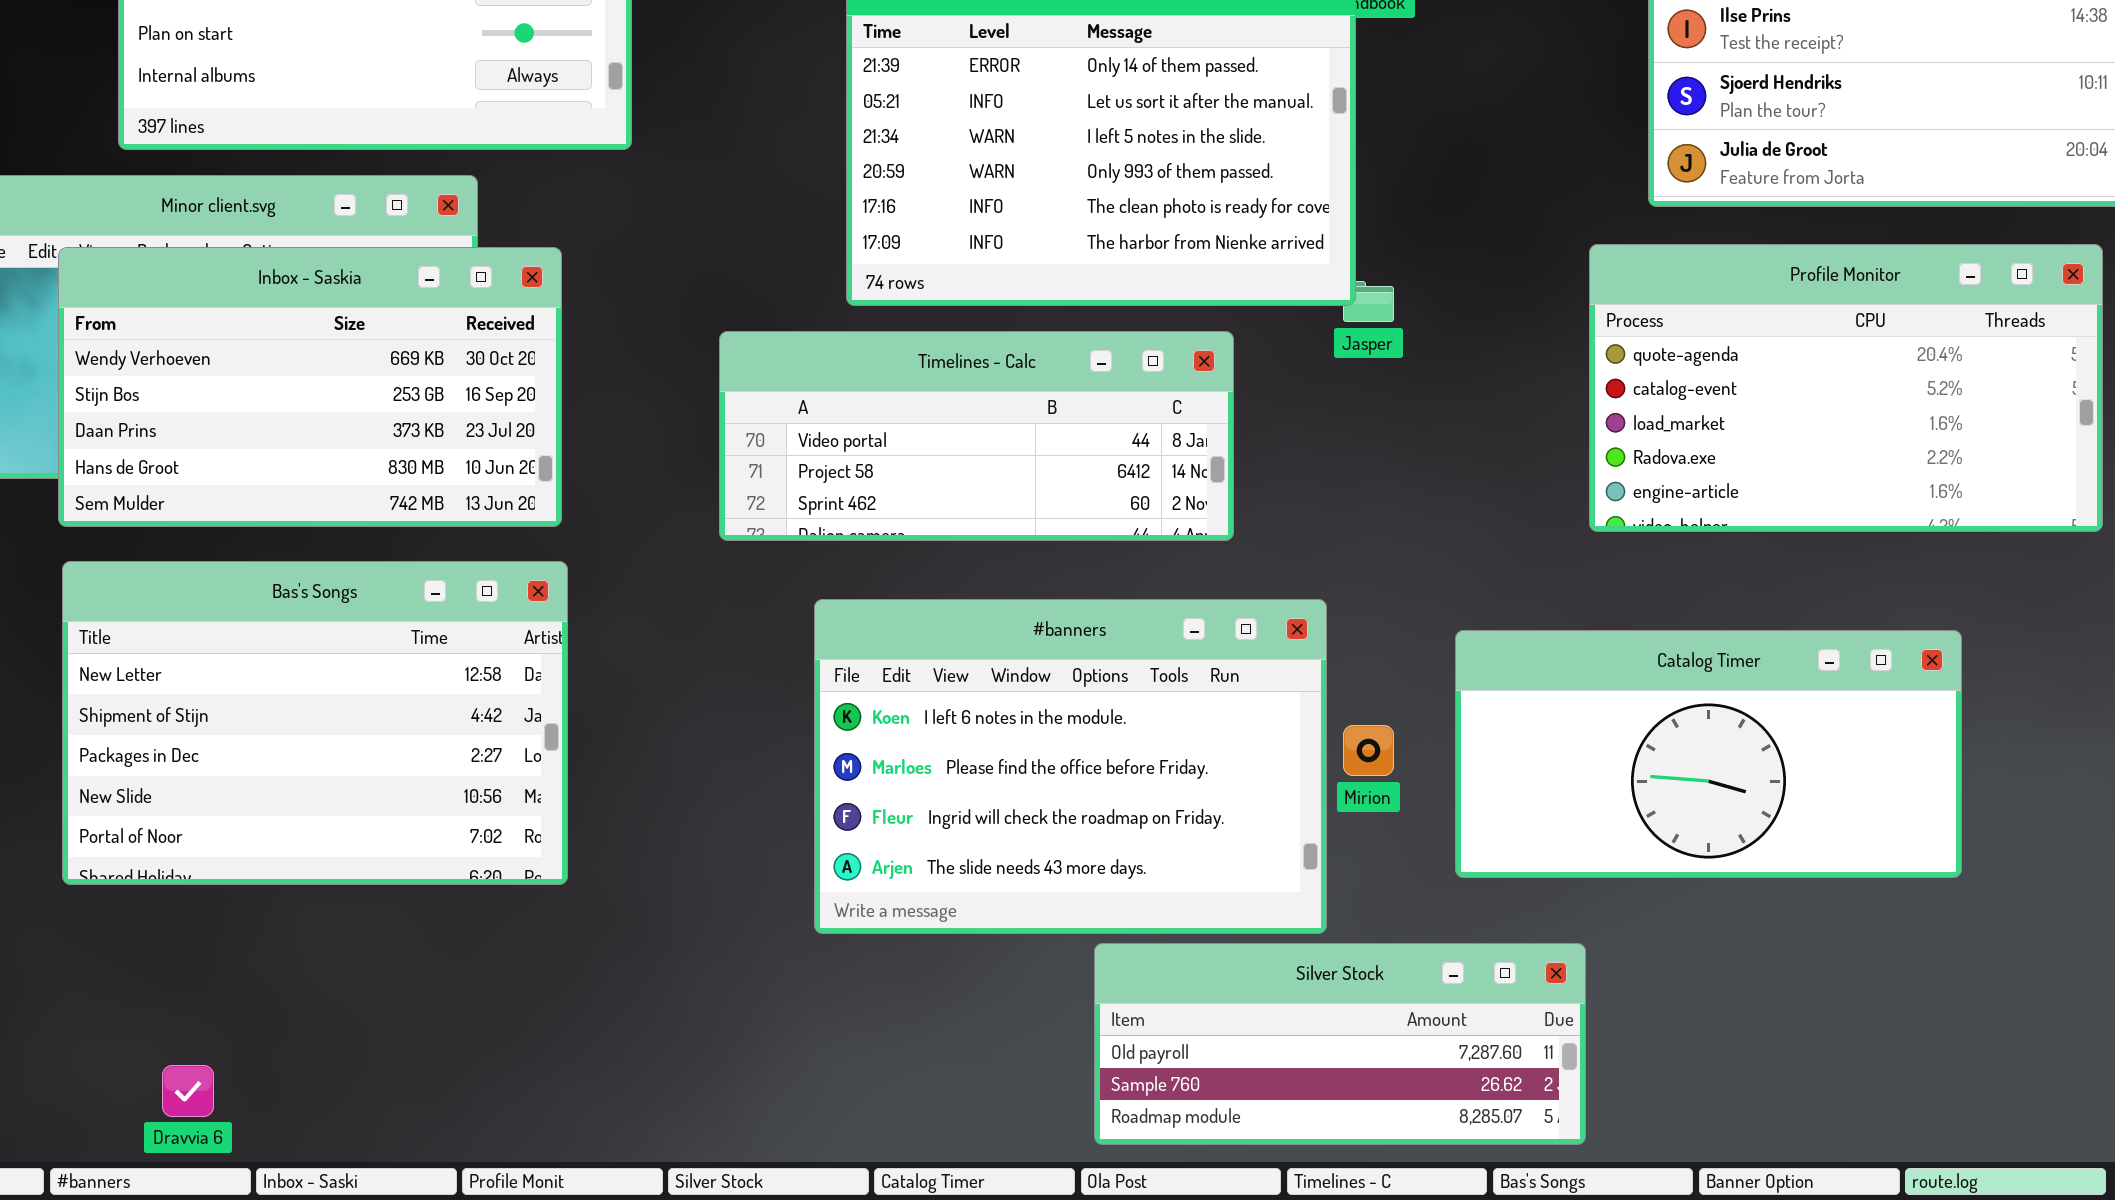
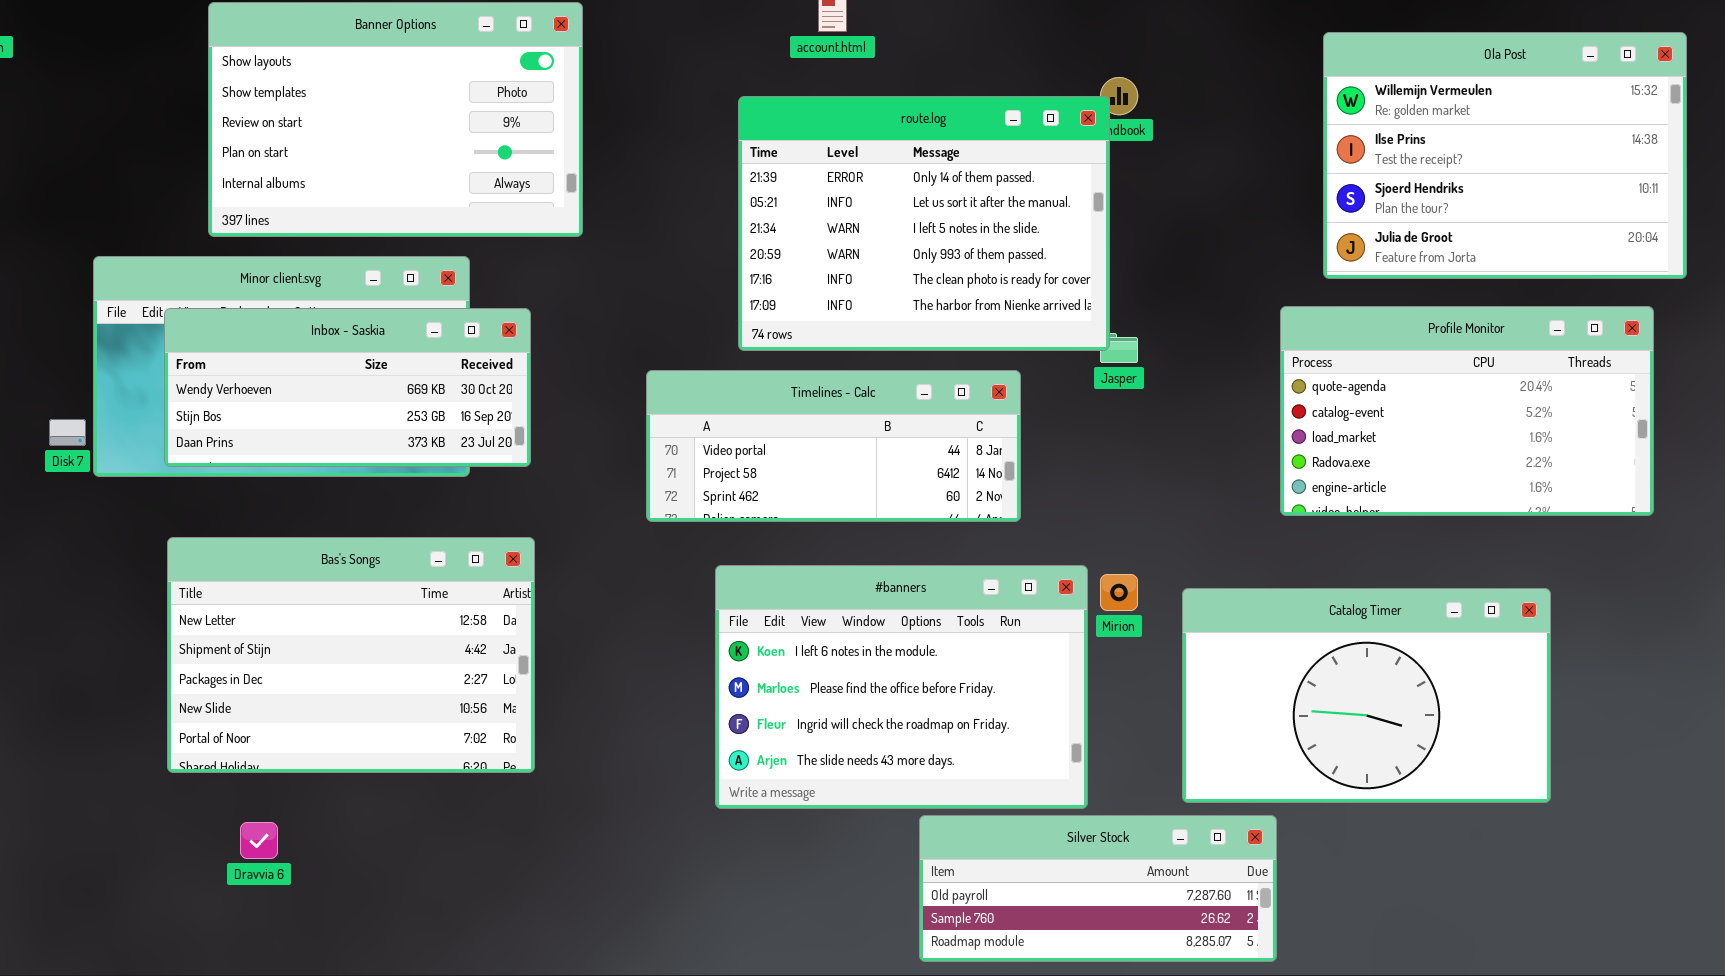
Inbox - Saskia: [58,247,562,527] -> [164,308,531,467], resized
Catalog Timer: [1455,630,1962,878] -> [1182,588,1551,803], resized
Mirion: [1343,725,1394,776] -> [1100,574,1138,611], moved
Dravvia 6: [162,1065,214,1117] -> [240,822,278,859], moved

